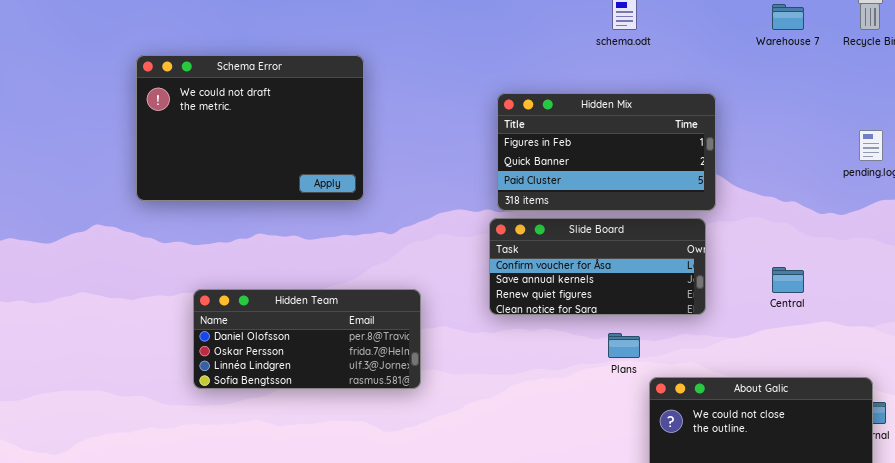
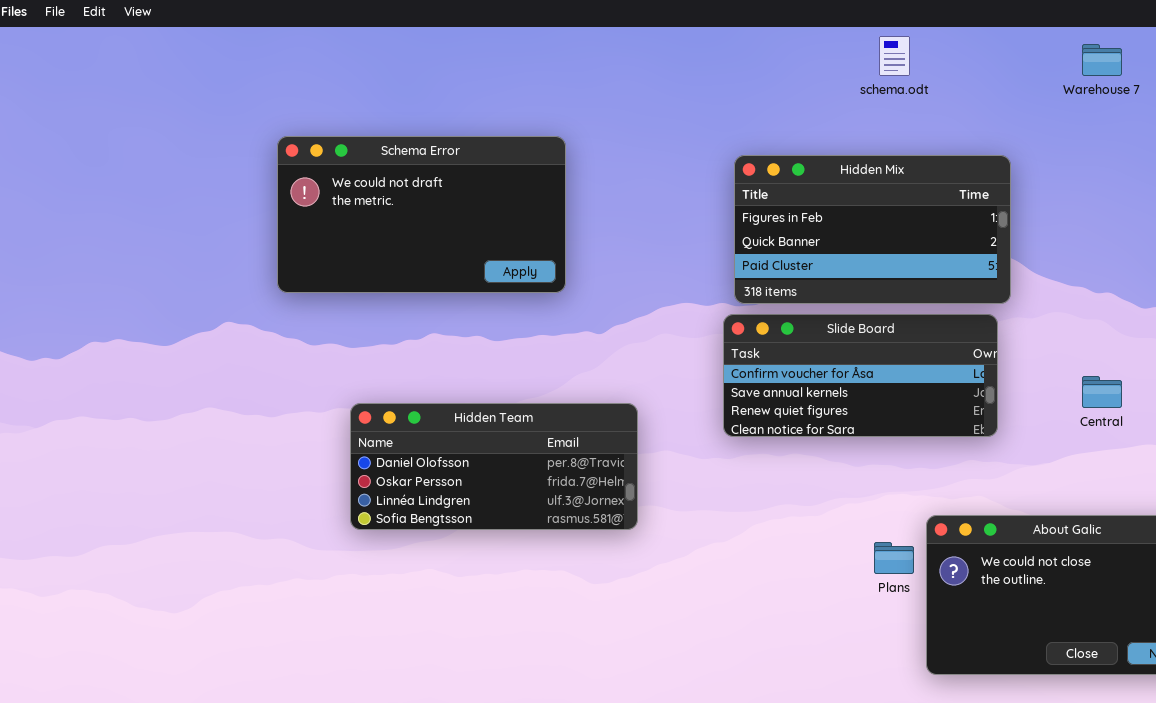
Schema Error: [136,55,364,201] -> [277,136,566,293], resized
Plans: [608,333,640,358] -> [874,542,914,574], moved

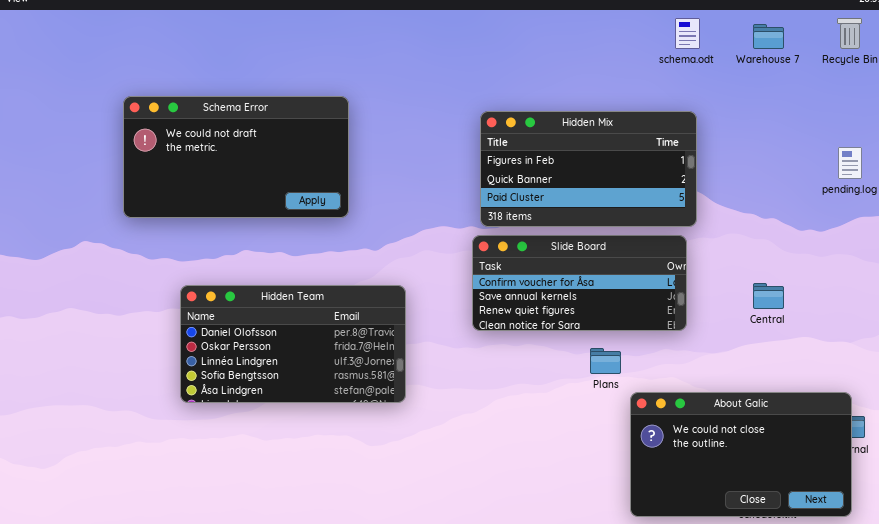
schema.odt: [879,36,910,76] -> [675,18,700,49], moved
Hidden Team: [350,403,638,530] -> [180,285,406,403], resized
Plans: [874,542,914,574] -> [590,348,621,374], moved

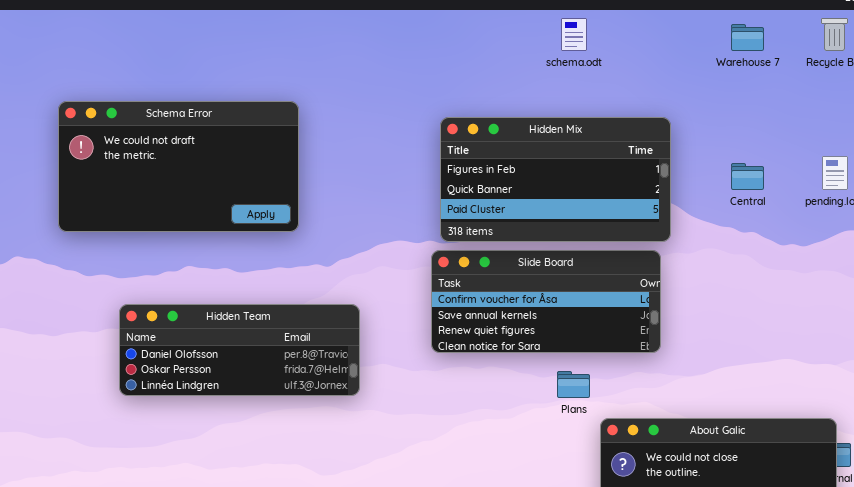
schema.odt: [675,18,700,49] -> [561,18,587,51], moved
Central: [753,283,784,309] -> [731,163,764,190], moved
Hidden Team: [180,285,406,403] -> [119,304,360,396], resized

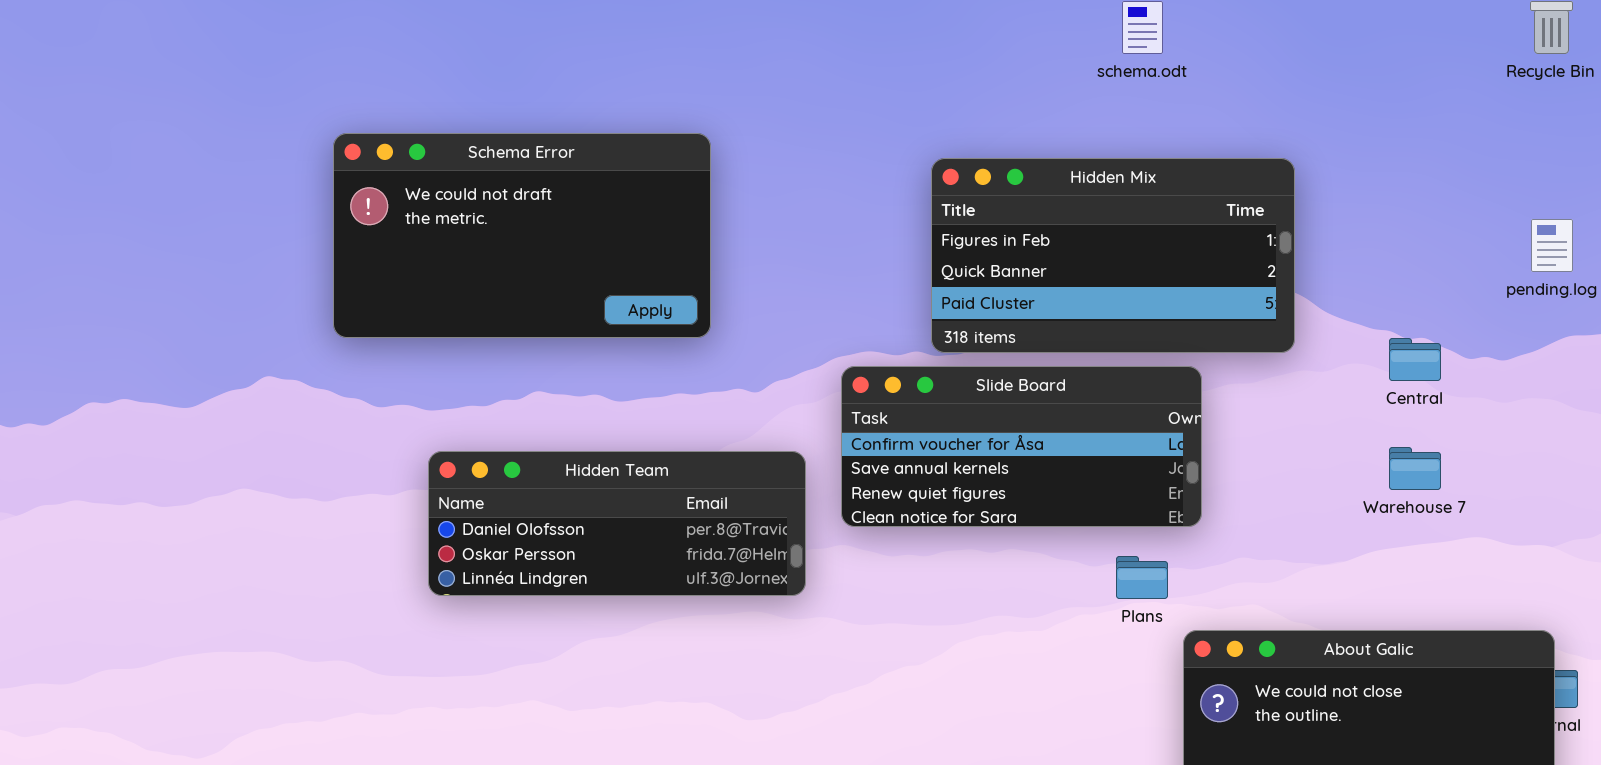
Warehouse 7: [731,24,764,51] -> [1389,447,1441,490], moved
Central: [731,163,764,190] -> [1389,338,1441,381], moved
Slide Board: [431,250,661,353] -> [841,366,1202,527], moved

